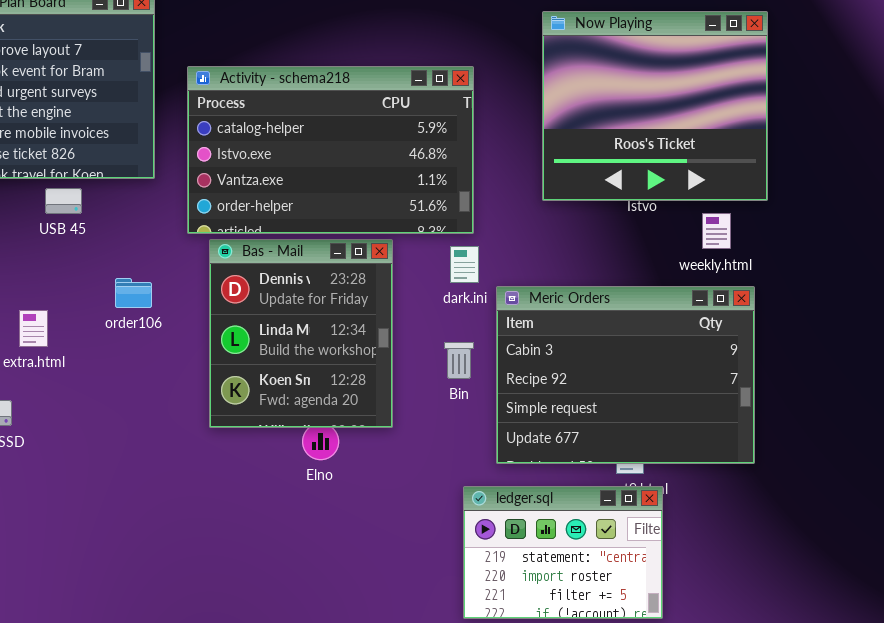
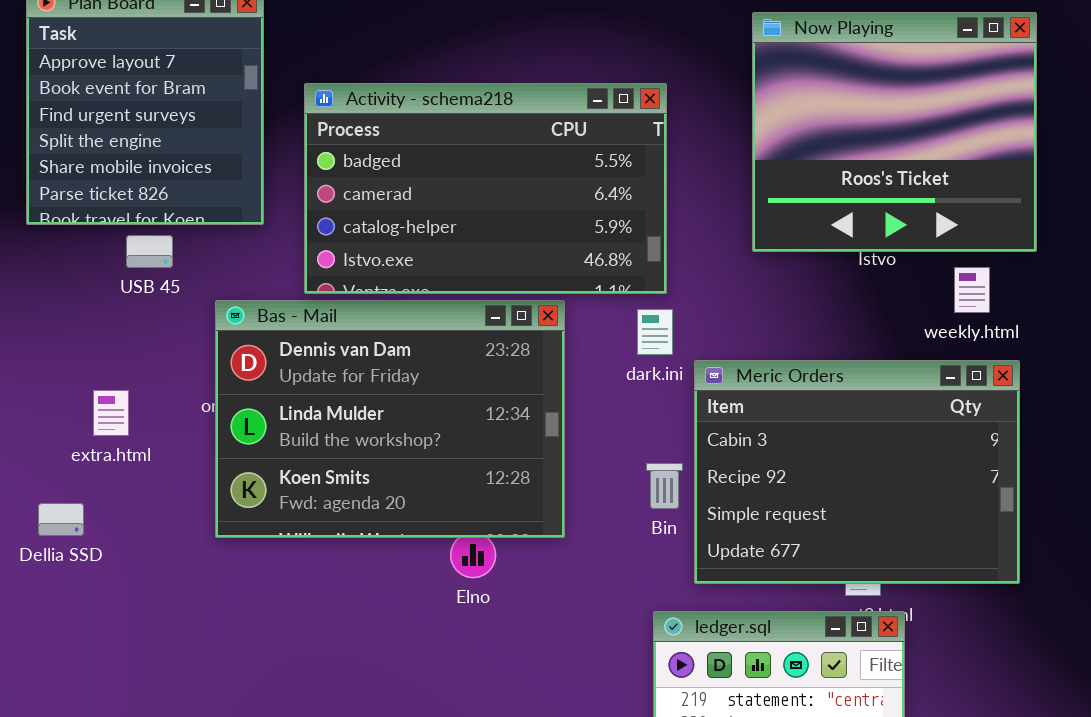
Activity - schema218: [187,66,474,234] -> [304,83,667,294], scrolled up 2 rows
Bas - Mail: [209,239,393,428] -> [215,300,565,538], resized
Bin: [444,342,474,379] -> [646,463,683,509], moved

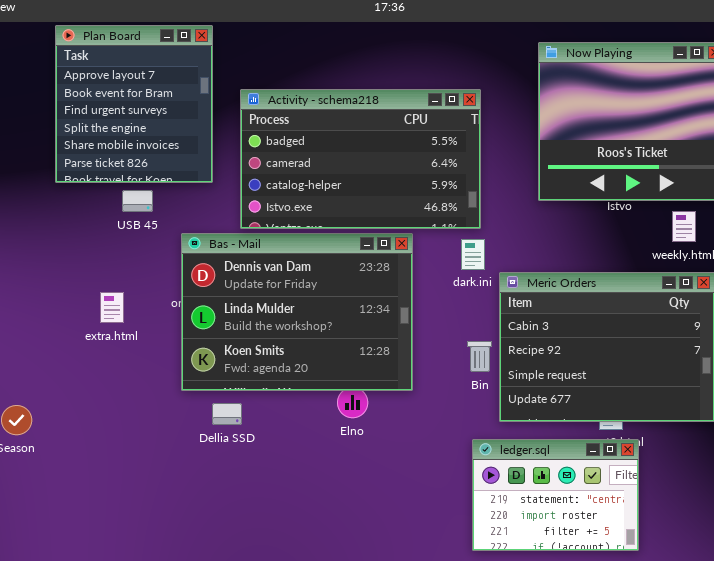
Dellia SSD: [38,503,84,536] -> [212,403,242,425], moved

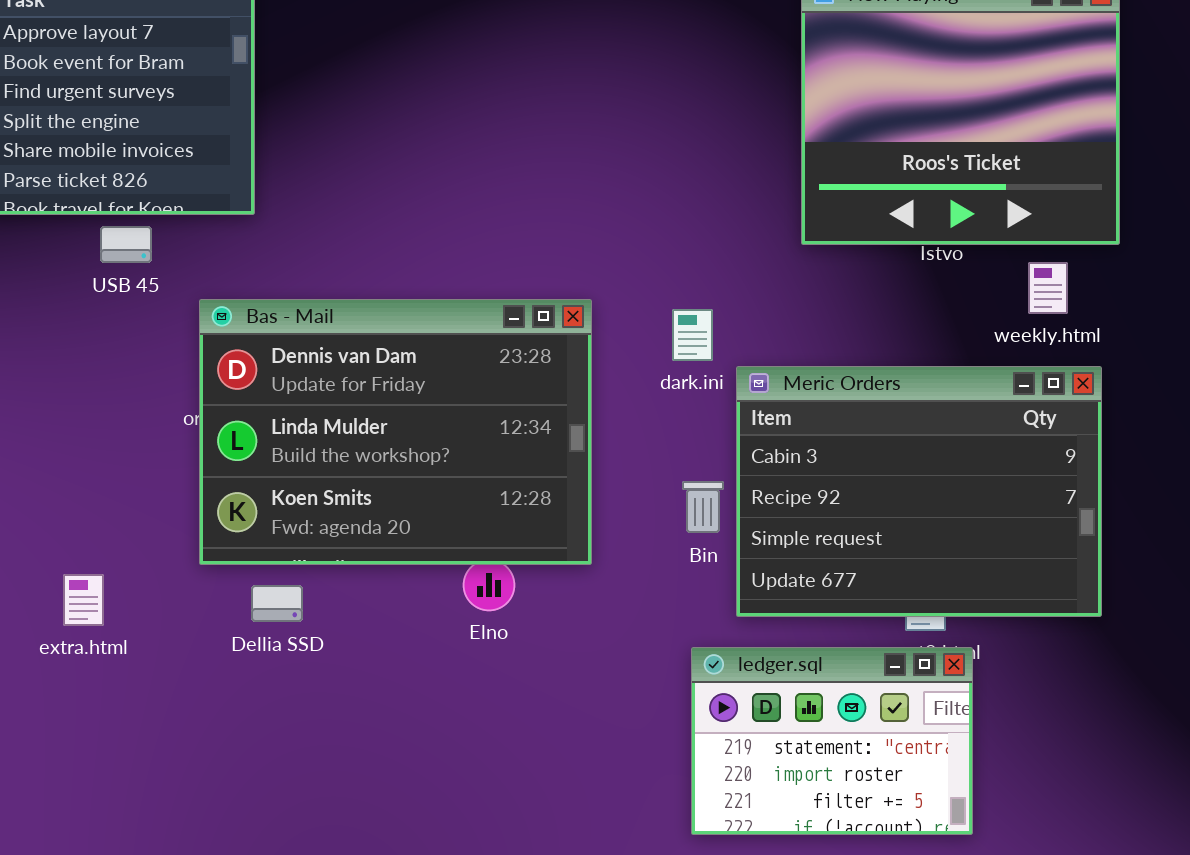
Activity - schema218: [240,89,481,229] -> none, closed
extra.html: [100,292,124,323] -> [63,574,104,626], moved

